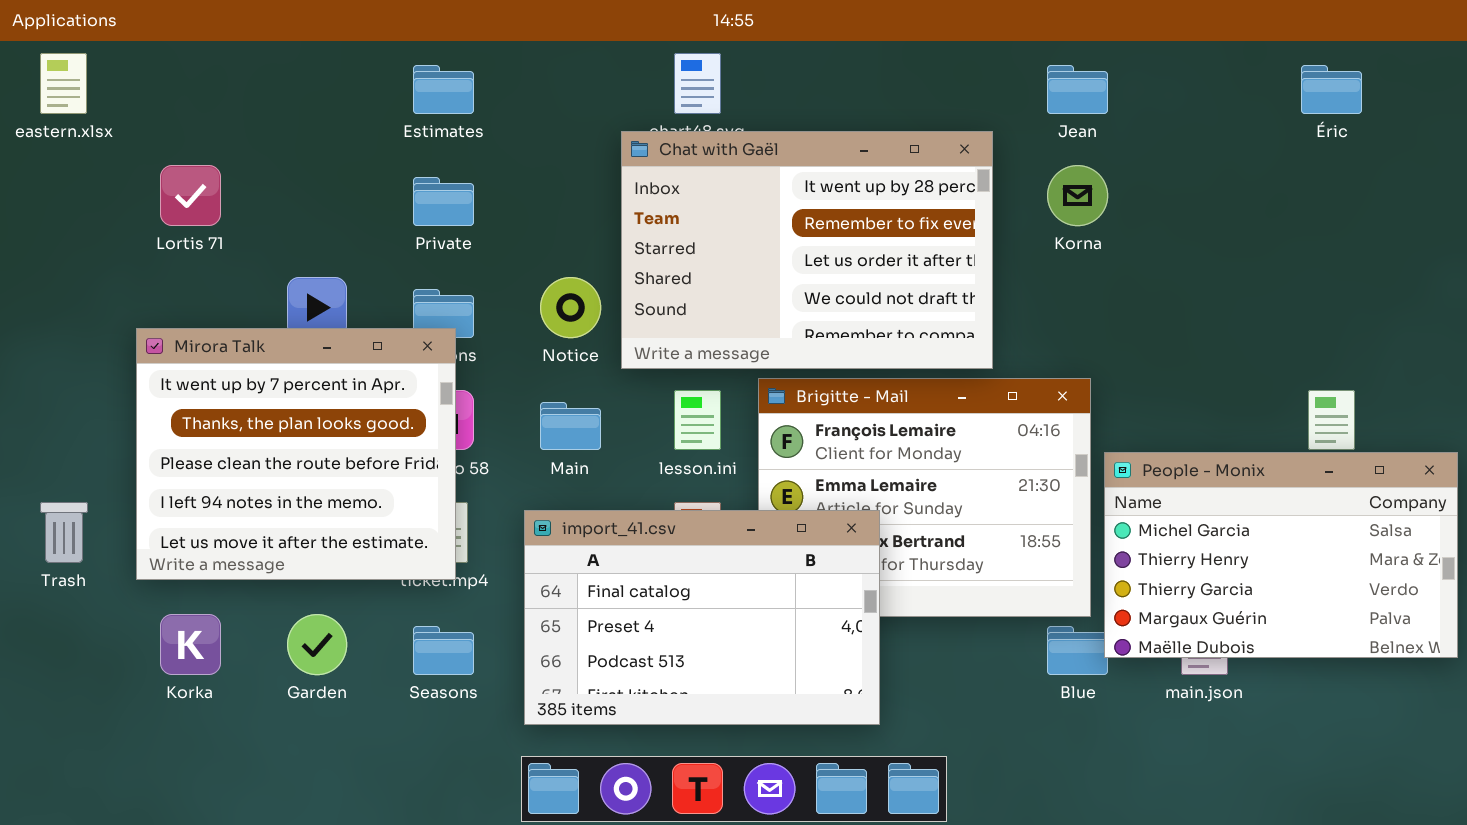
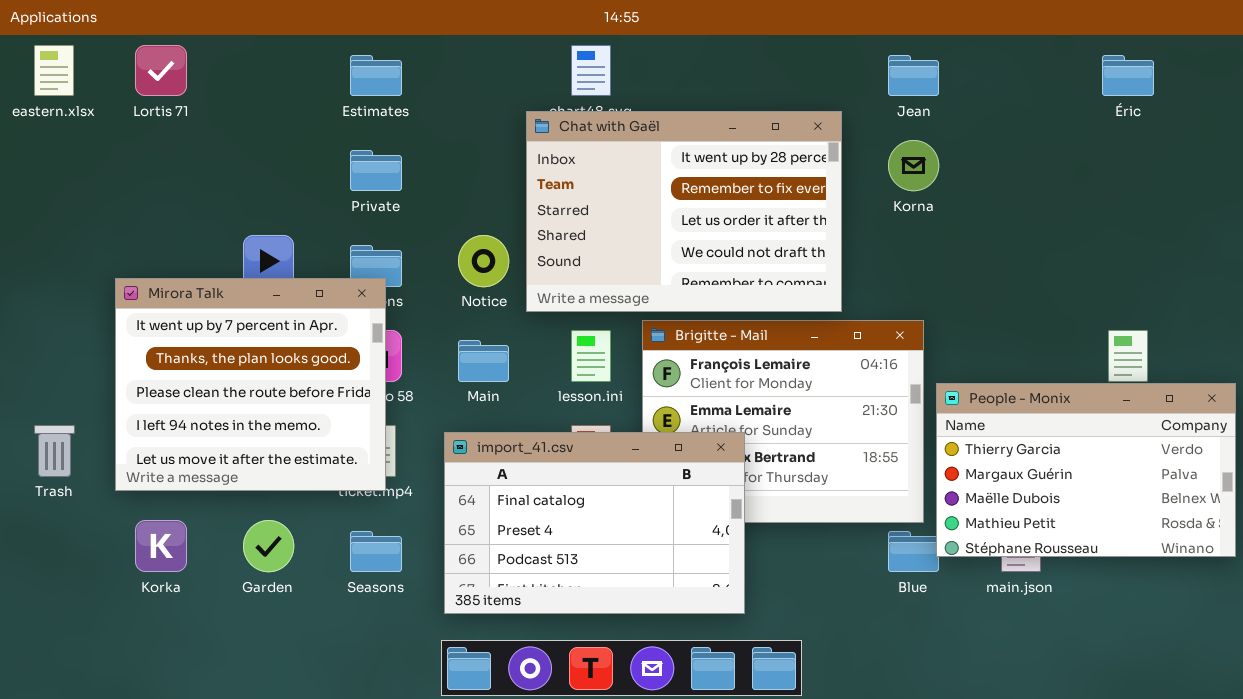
Lortis 71: [160,165,221,226] -> [135,45,187,96], moved
People - Monix: [1104,452,1458,658] -> [936,383,1236,557], scrolled down 2 rows

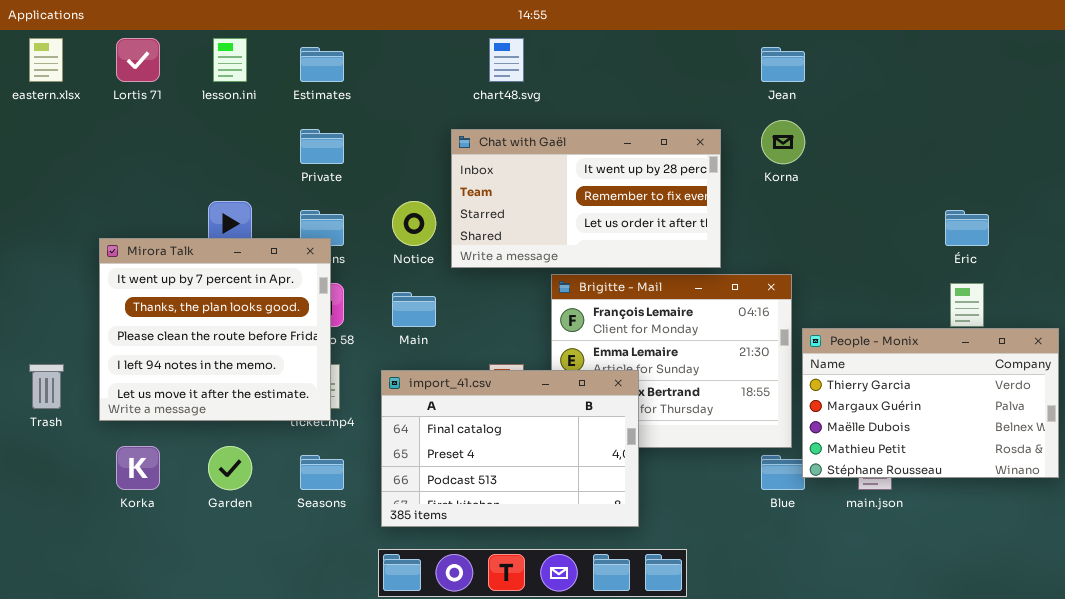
Éric: [1102,55,1154,96] -> [945,210,989,246], moved
Chat with Gaël: [526,111,842,312] -> [451,129,721,268], resized
lesson.ini: [571,330,611,382] -> [213,38,247,82], moved

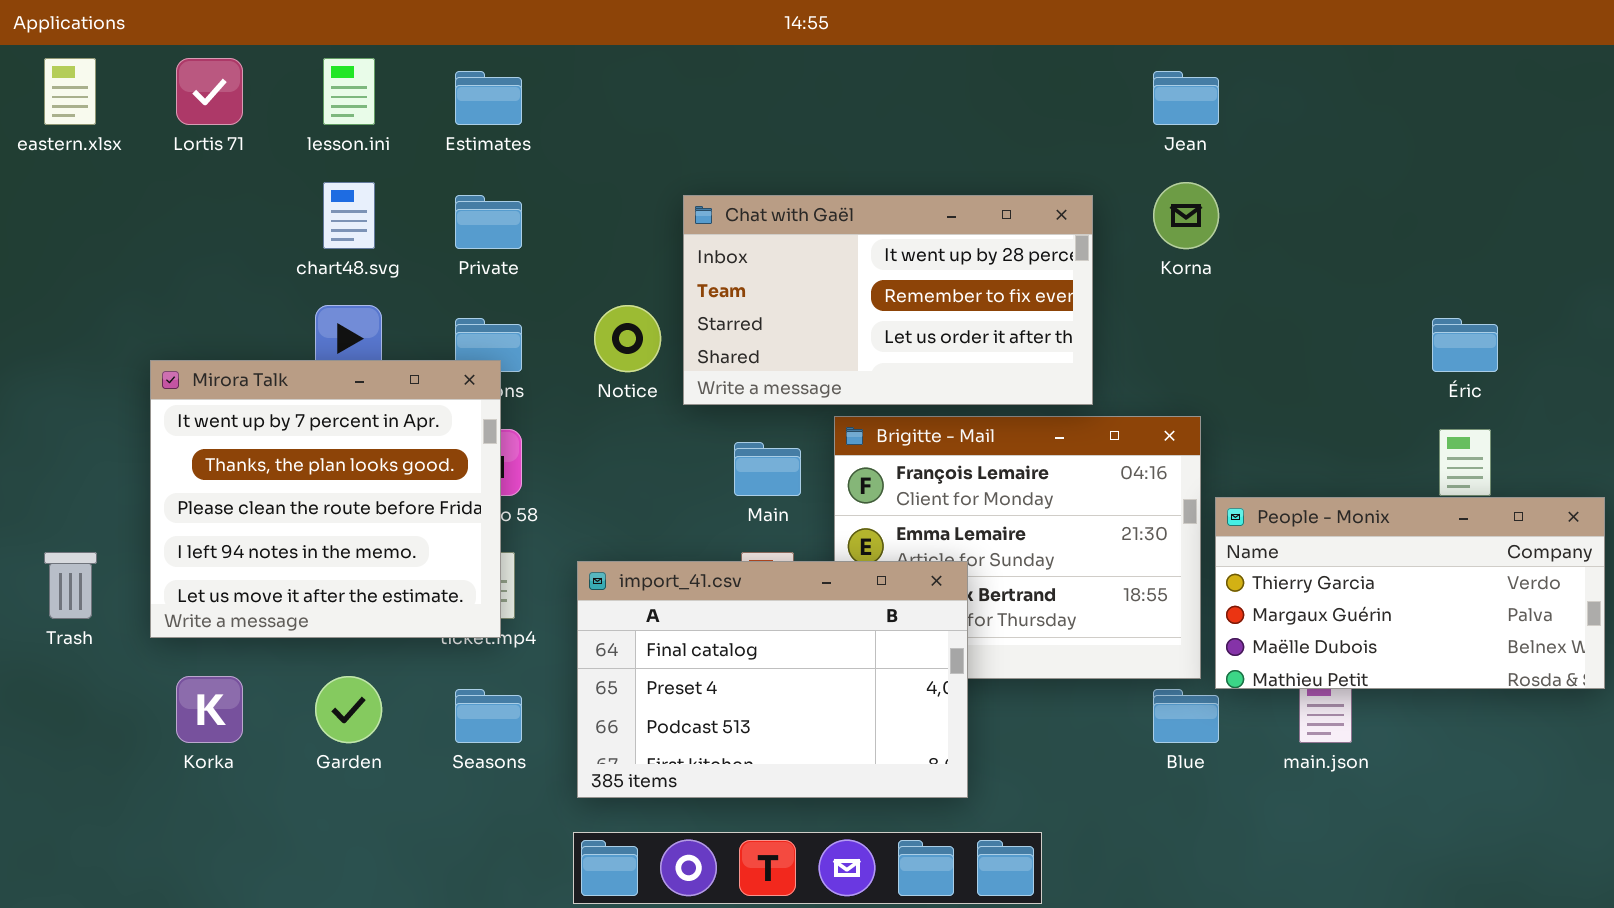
chart48.svg: [489,38,524,82] -> [323,182,375,249], moved
Main: [392,292,436,327] -> [734,442,801,496], moved
People - Monix: [802,328,1059,478] -> [1215,497,1605,689], resized

